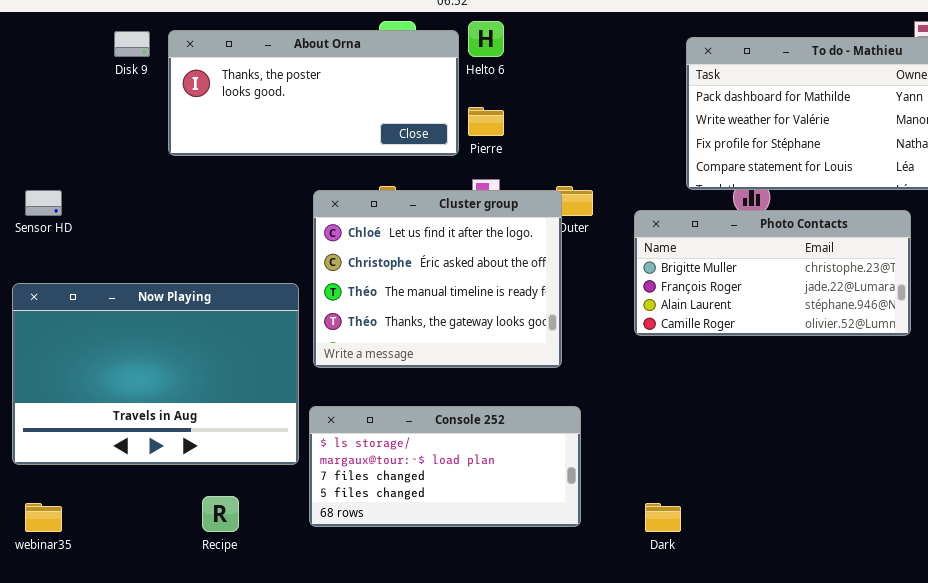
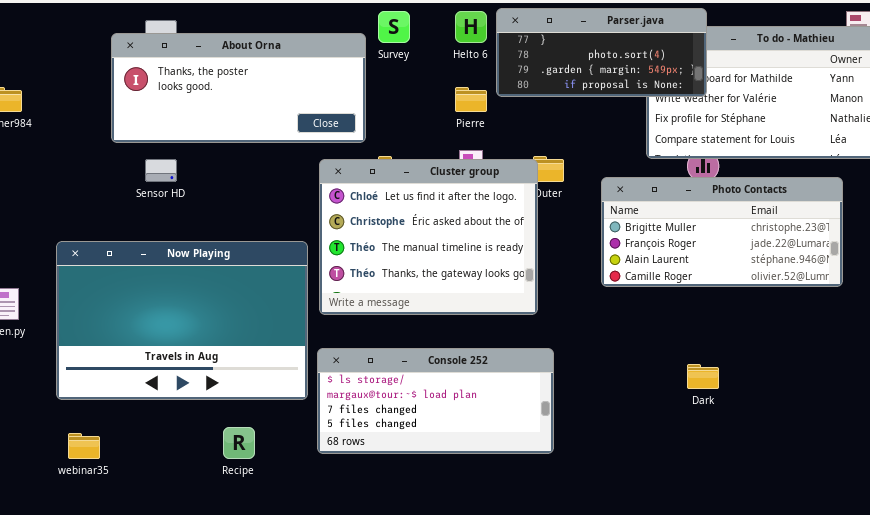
Parser.java: none -> [496,8,707,97], opened
About Orna: [168,30,459,156] -> [111,33,366,143], moved
Sensor HD: [25,190,62,216] -> [145,159,177,182], moved
Dark: [645,503,681,532] -> [687,364,719,389], moved

